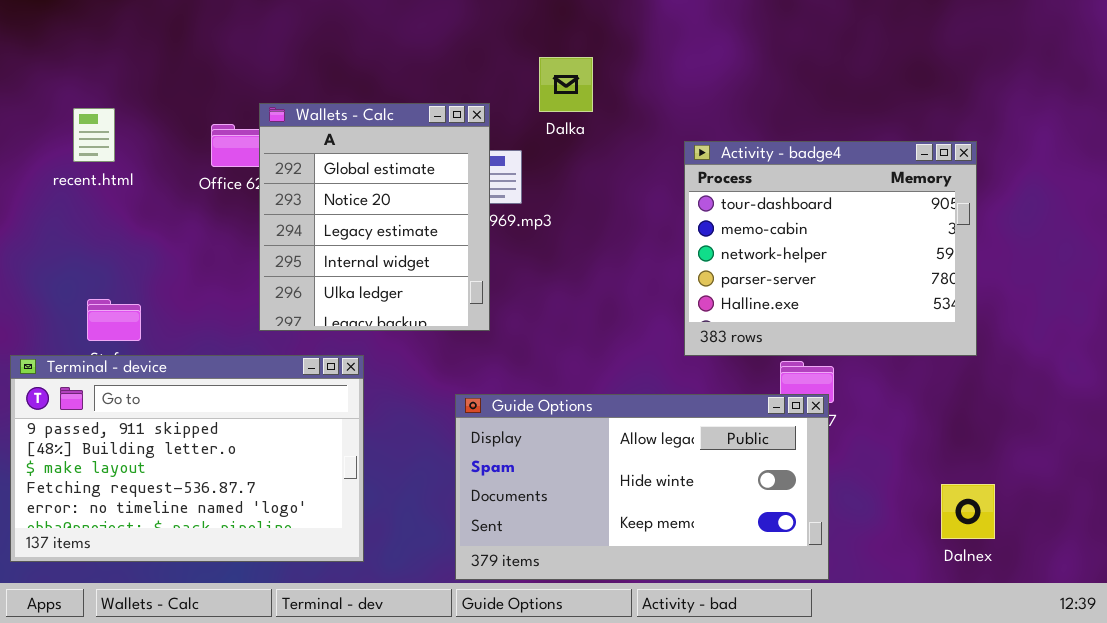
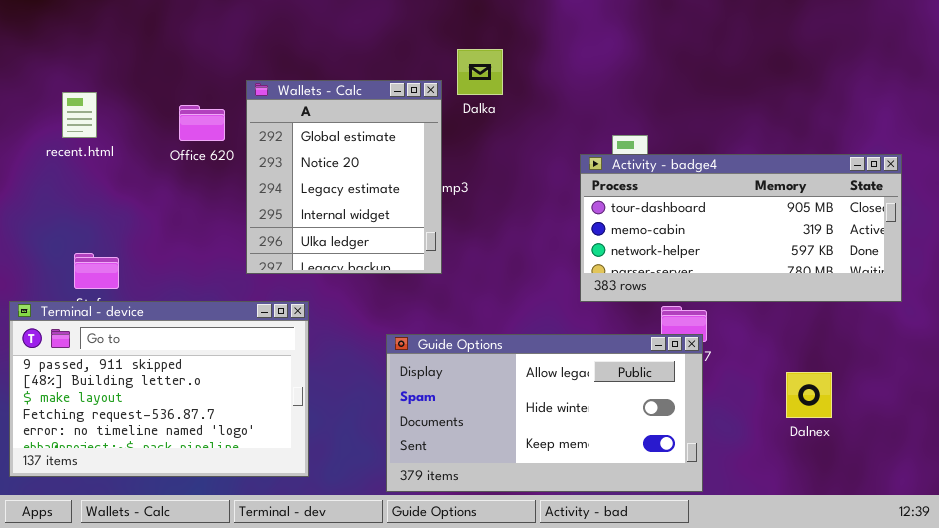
Wallets - Calc: [259,103,490,331] -> [246,80,442,274], moved
Activity - badge4: [684,141,977,356] -> [580,154,902,302], resized
Dalnex: [941,484,995,539] -> [786,372,832,418], moved

